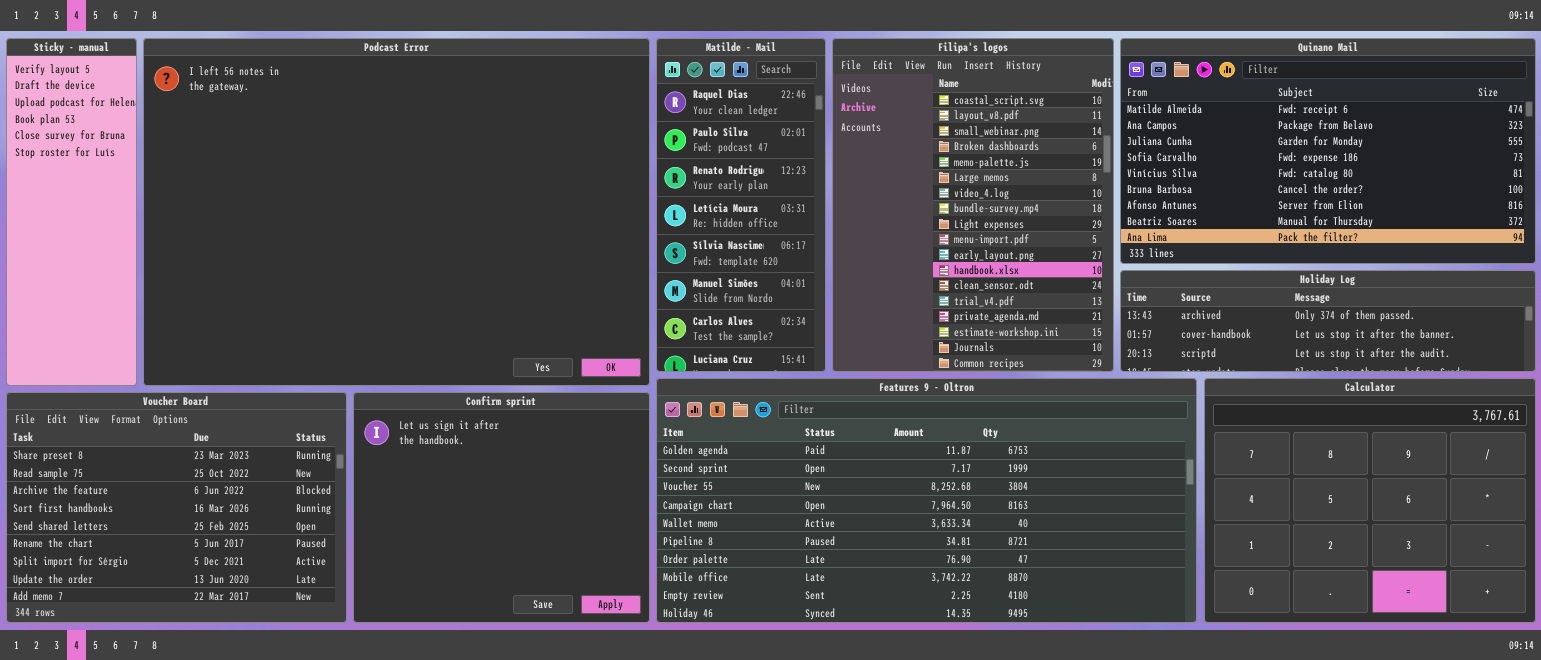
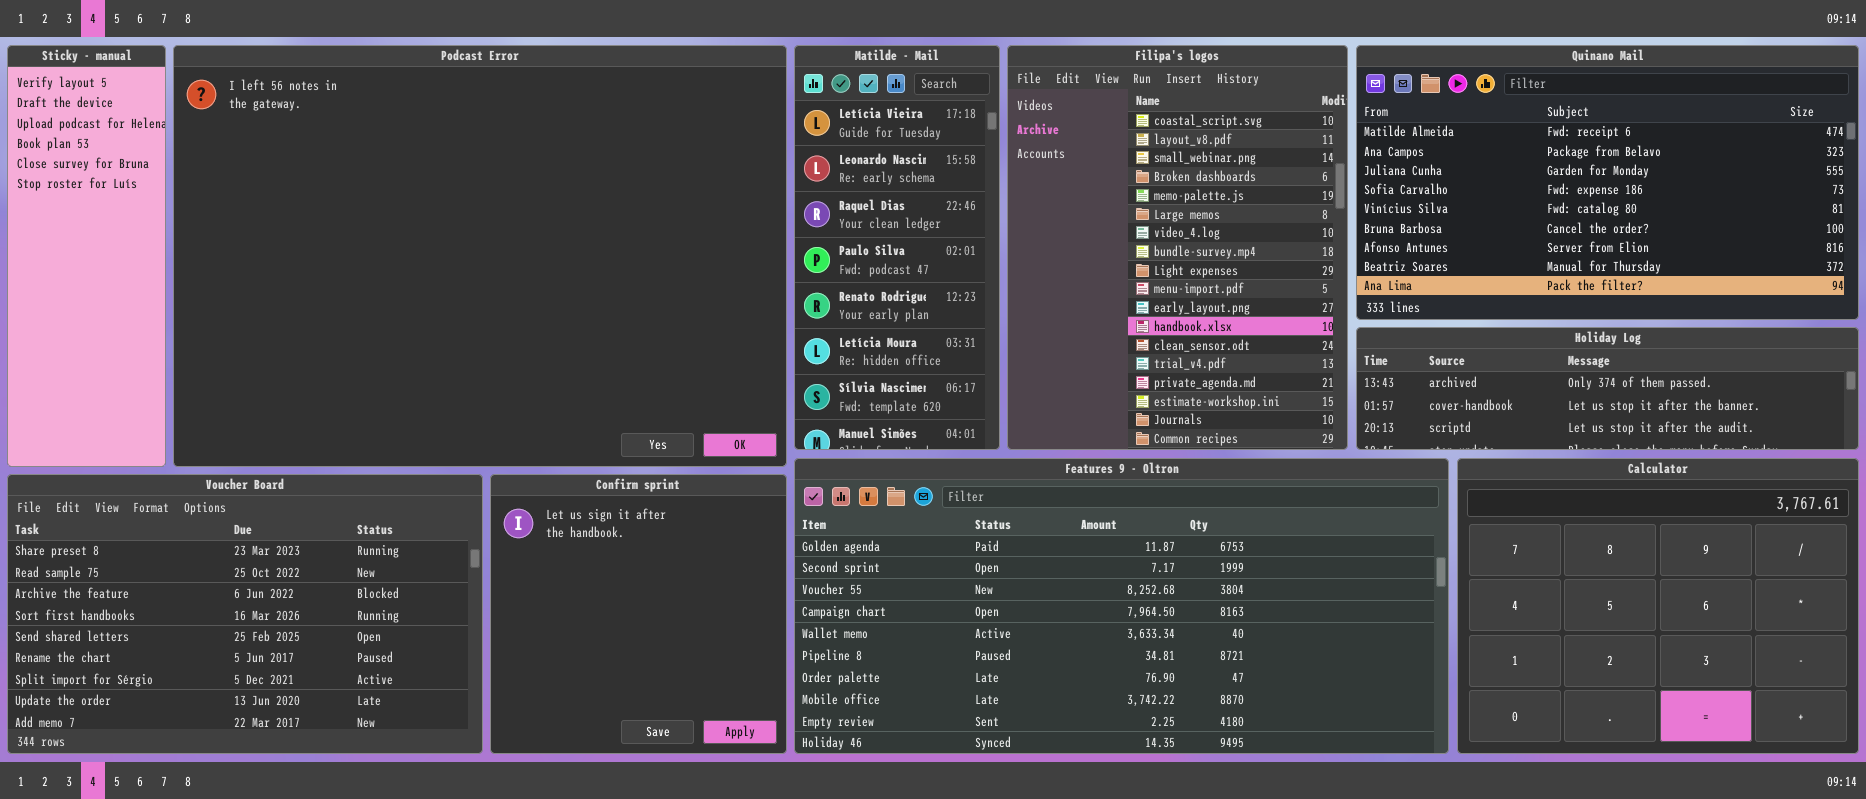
Matilde - Mail: [656,38,826,372] -> [794,45,1000,450], scrolled up 2 rows
Voucher Board: [6,392,347,623] -> [7,474,483,754], resized
Confirm sprint: [353,392,650,623] -> [490,474,787,754], resized

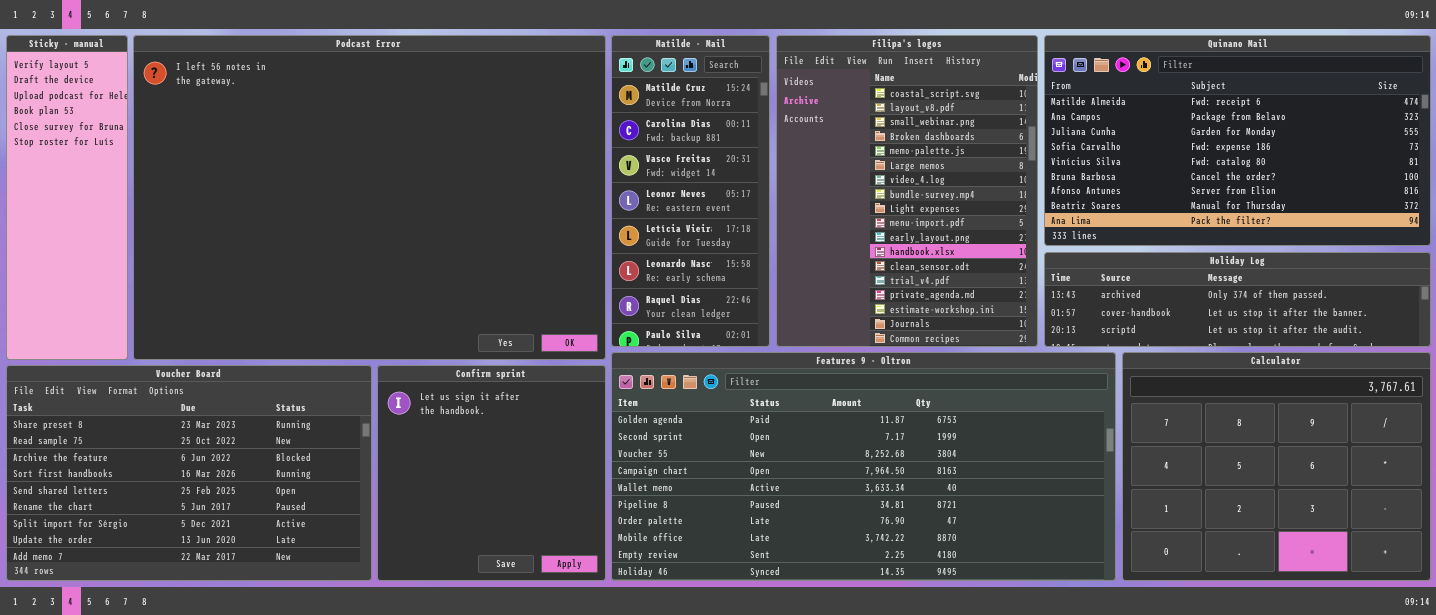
Matilde - Mail: [794,45,1000,450] -> [611,35,770,347], scrolled up 4 rows

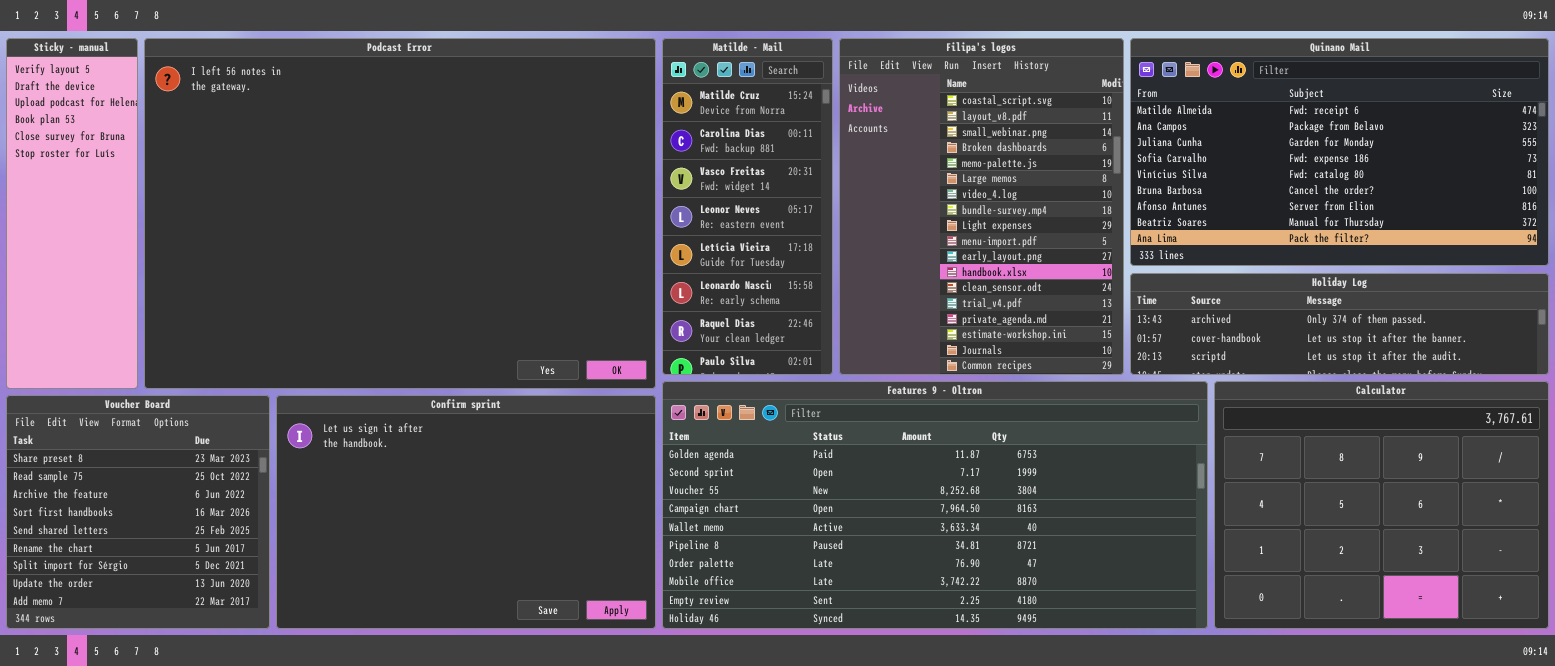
Voucher Board: [6,365,372,581] -> [6,395,270,629], resized
Confirm sprint: [377,365,606,581] -> [276,395,656,629], resized

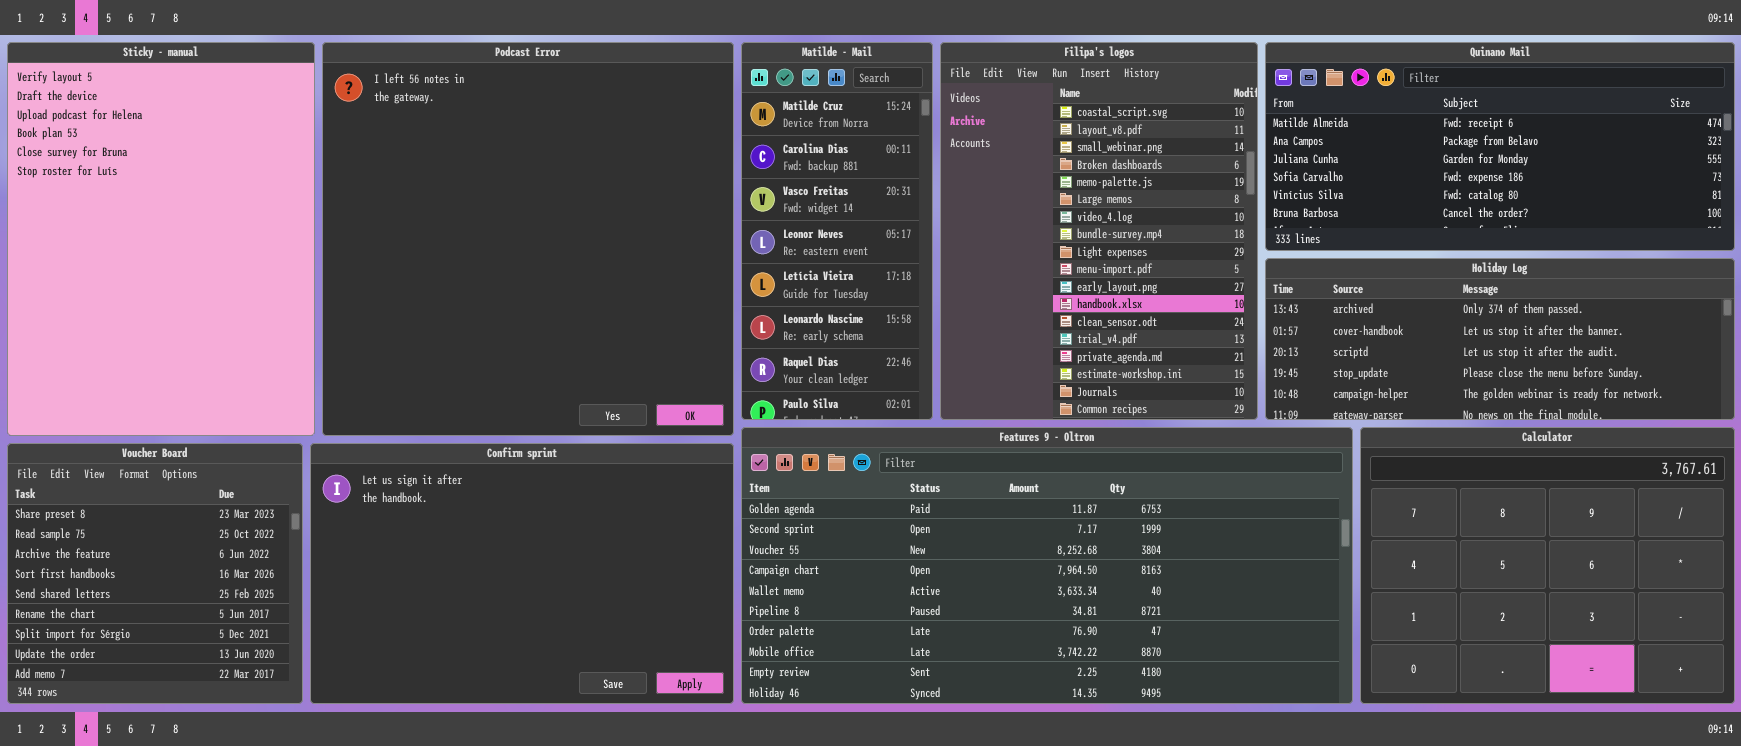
Sticky - manual: [6,38,138,389] -> [7,42,315,436], resized
Podcast Error: [144,38,656,389] -> [322,42,734,436], resized
Quinano Mail: [1130,38,1549,266] -> [1265,42,1735,251], resized
Holiday Log: [1130,273,1549,375] -> [1265,258,1735,420], resized

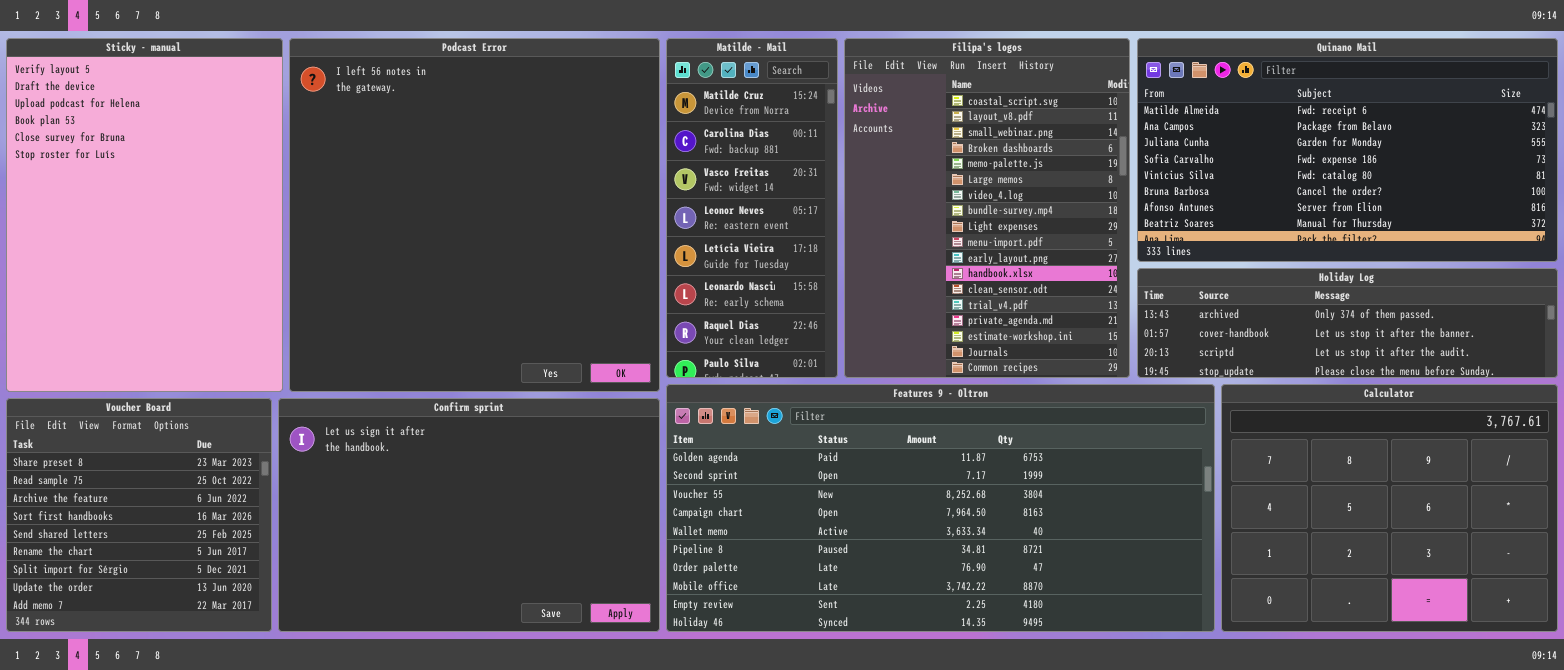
Quinano Mail: [1265,42,1735,251] -> [1137,38,1558,262], resized
Holiday Log: [1265,258,1735,420] -> [1137,268,1558,378], resized

